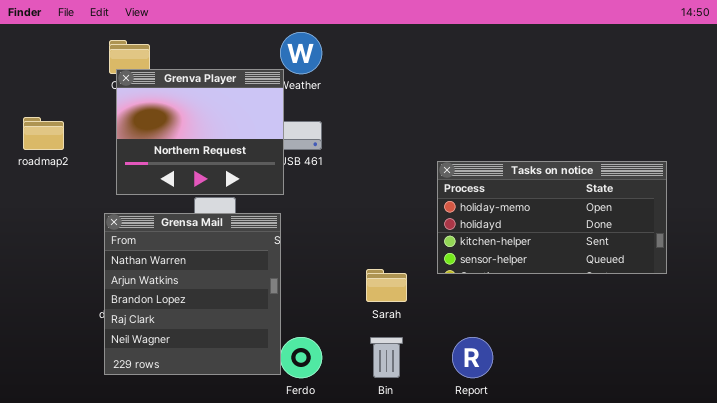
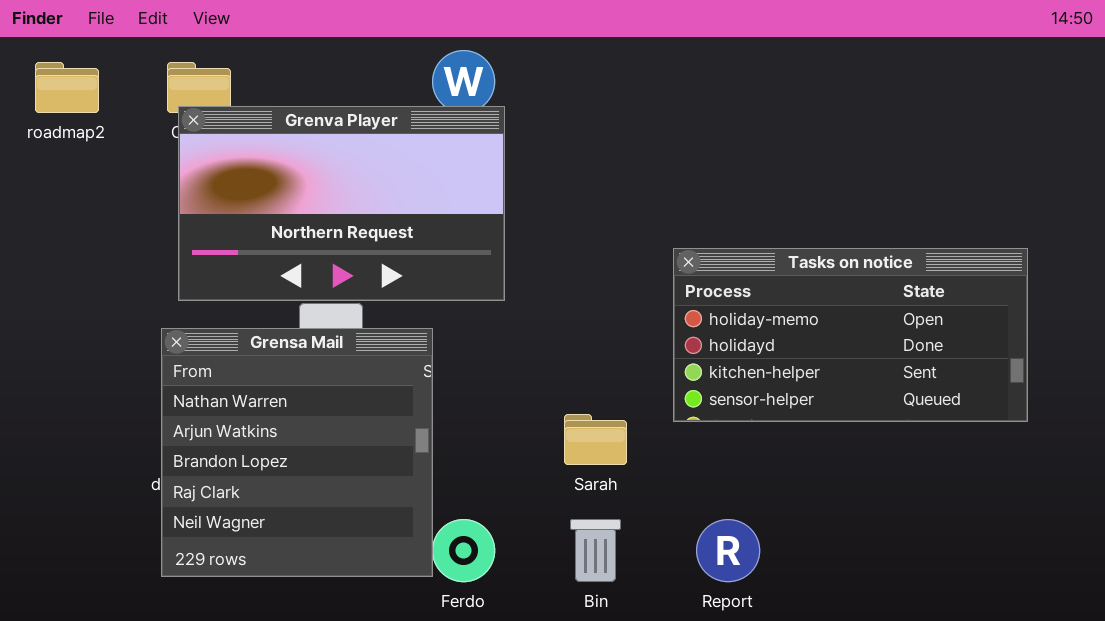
Grenva Player: [116,69,284,195] -> [178,106,505,301], resized
roadmap2: [23,117,64,150] -> [35,62,99,113], moved

